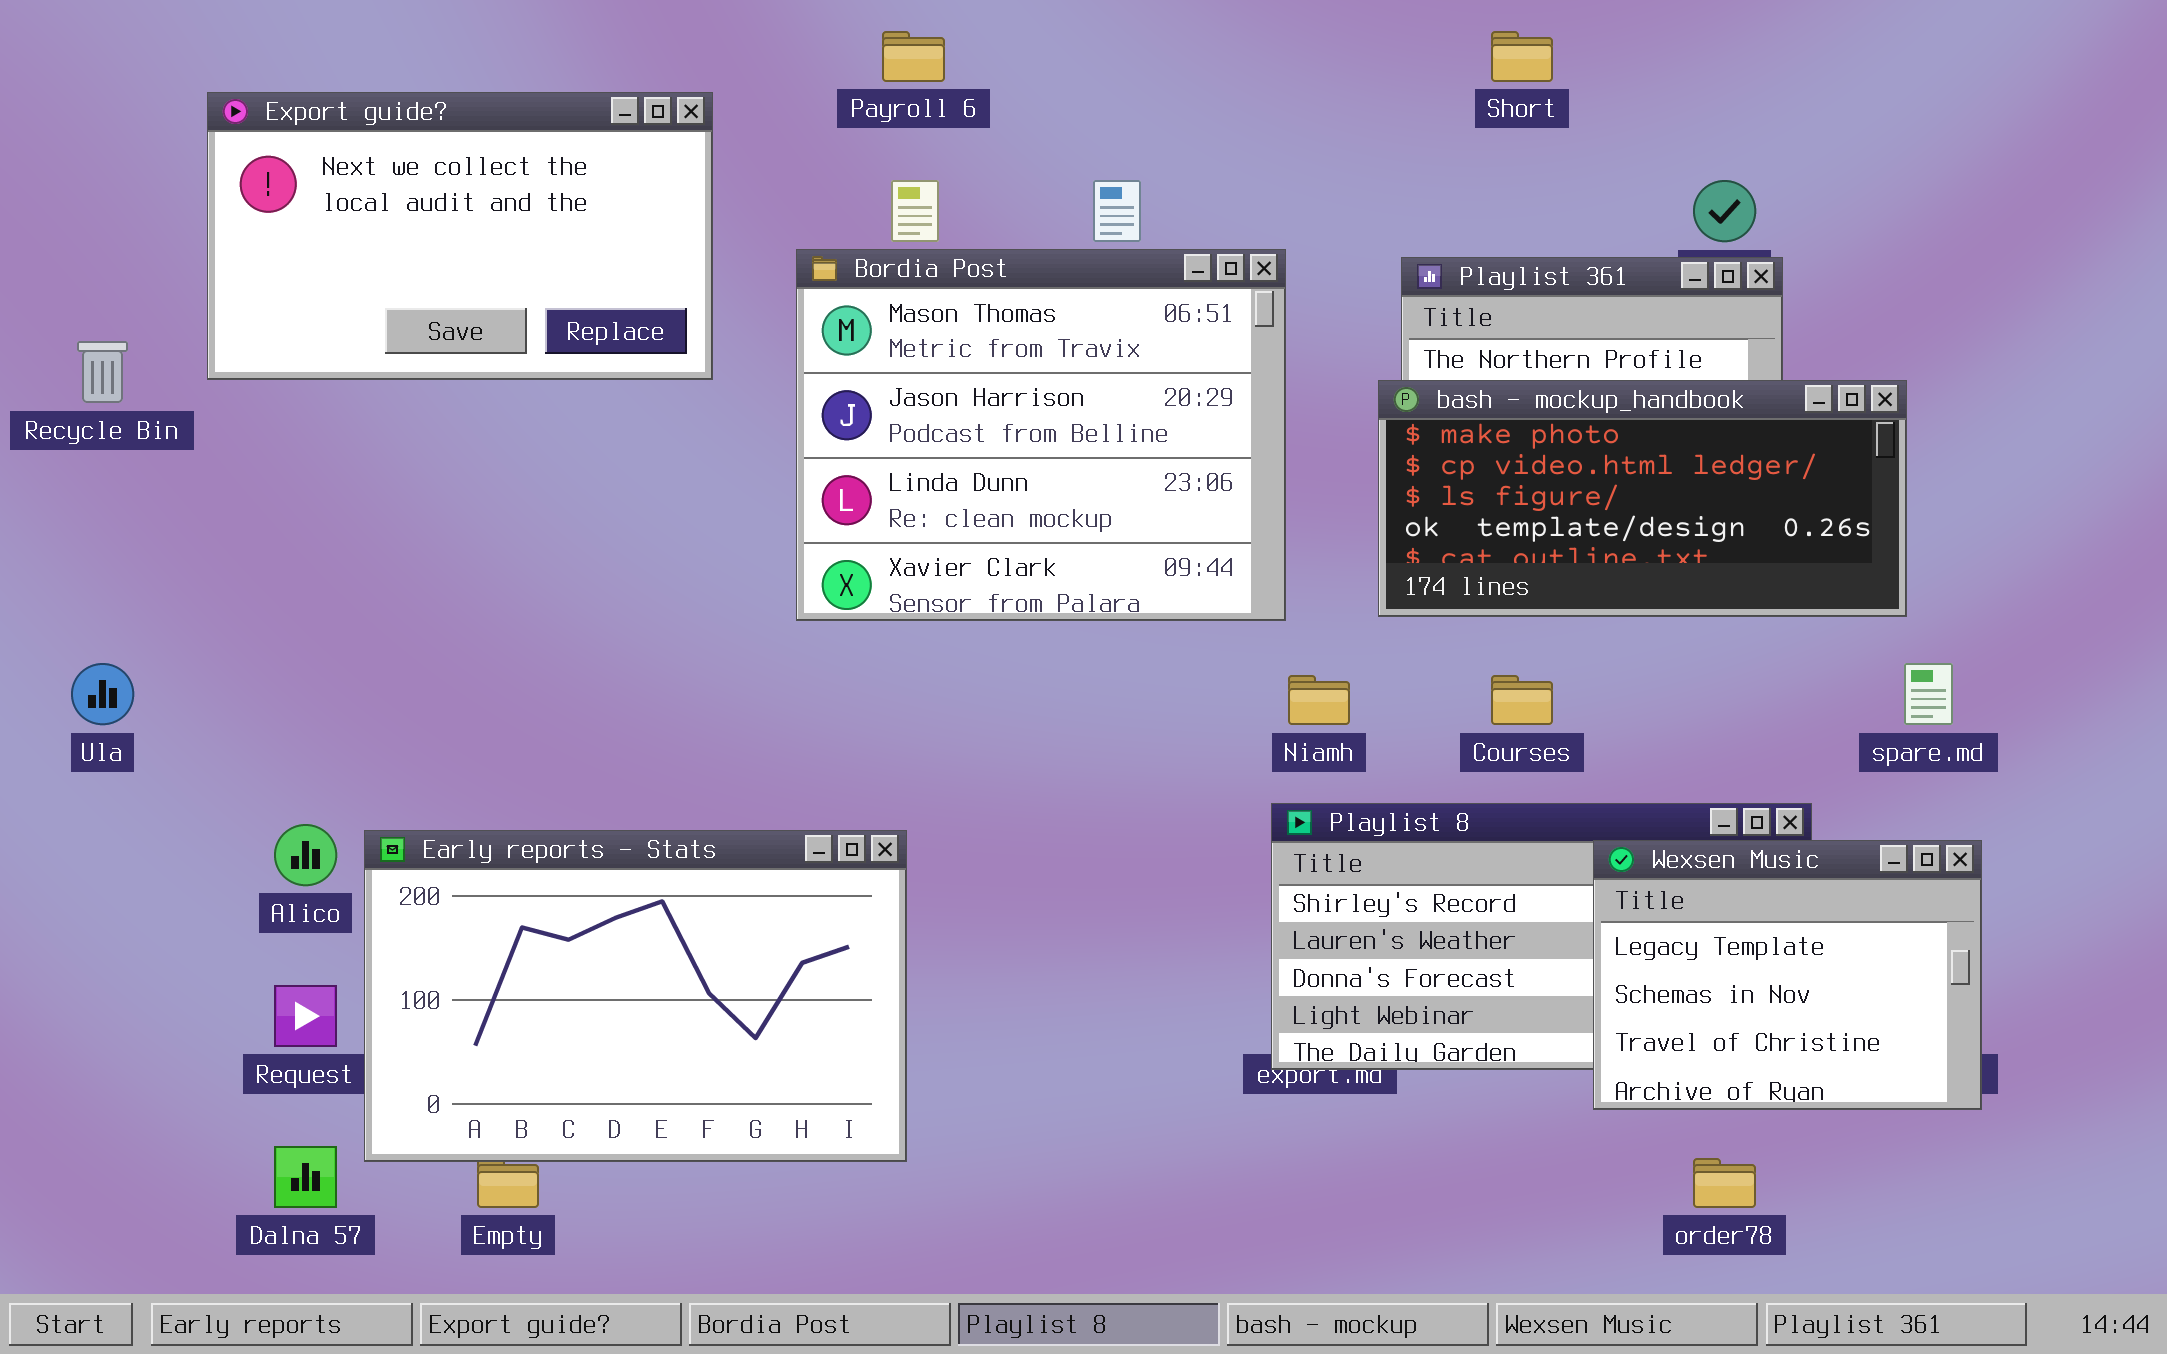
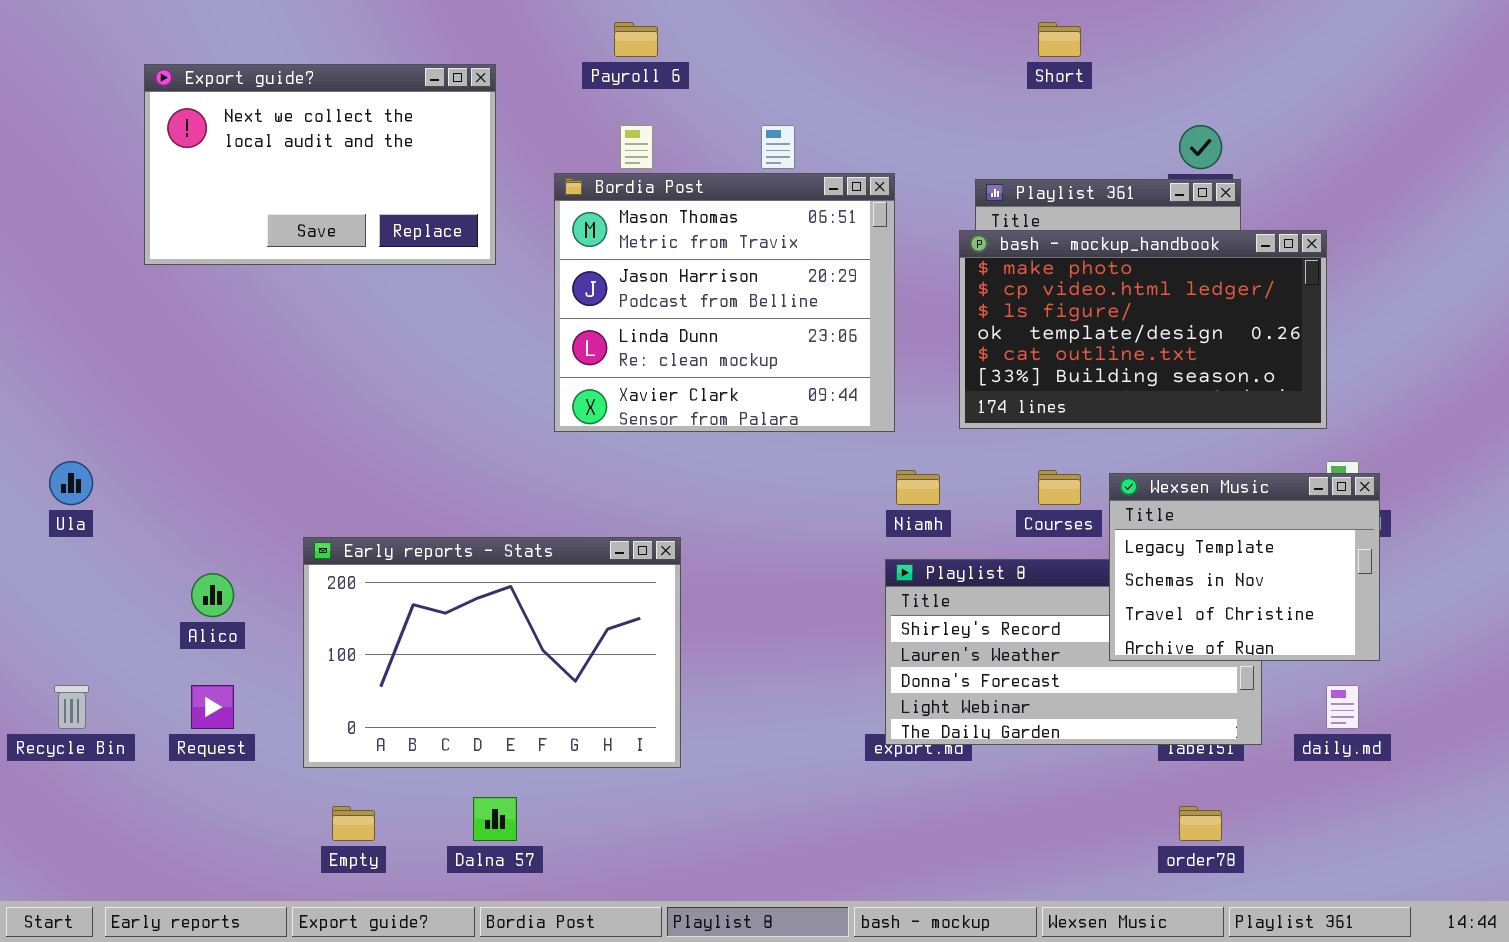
Recycle Bin: [77,341,128,403] -> [54,685,89,729], moved
bash - mockup_handbook: [1378,380,1907,617] -> [959,230,1327,429], resized
Early reports - Stats: [364,830,907,1162] -> [303,537,681,768], moved
Wexsen Music: [1593,840,1982,1110] -> [1109,473,1380,661], moved
Dalna 57: [274,1146,337,1208] -> [473,797,517,841], moved

